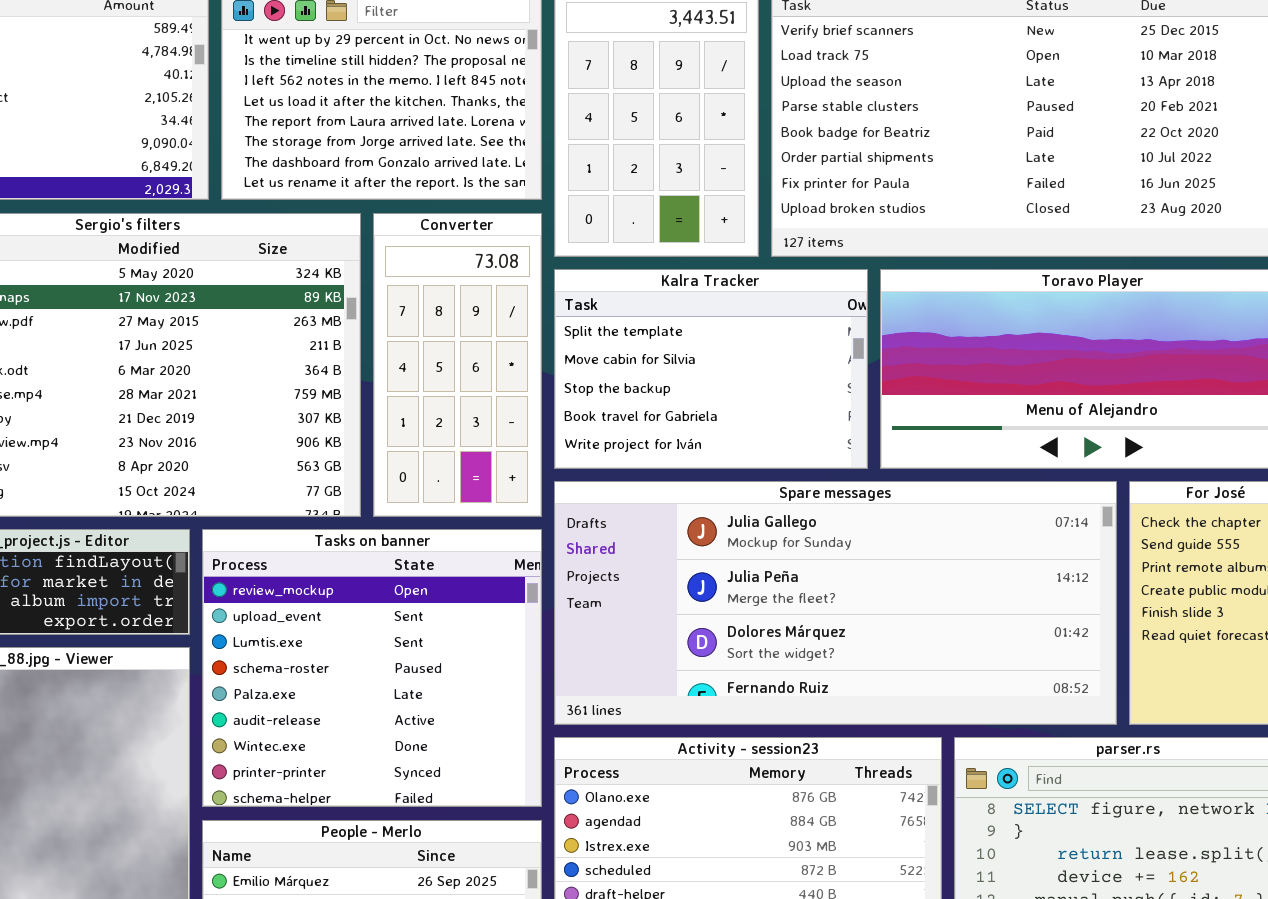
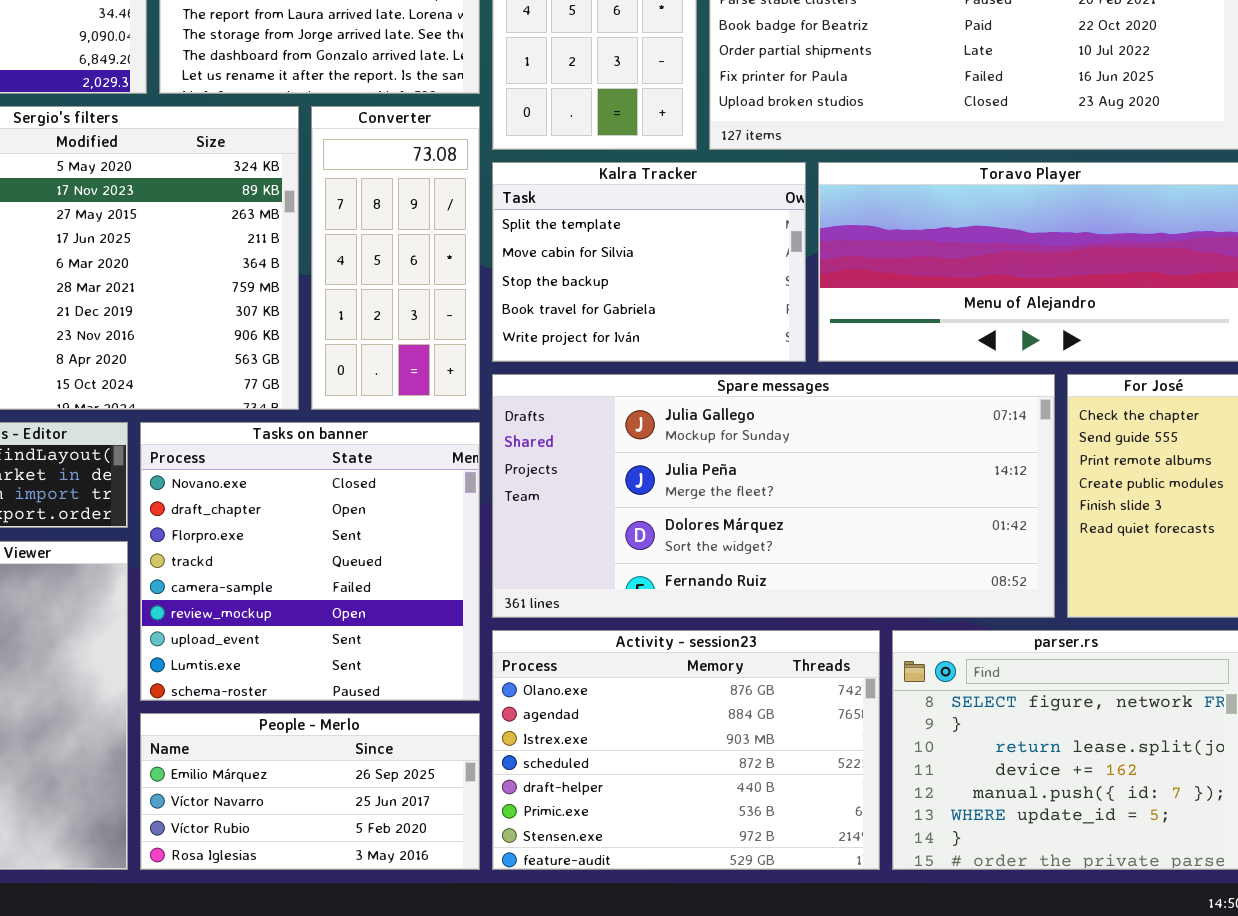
Tasks on banner: [202,529,542,807] -> [140,422,480,701], scrolled up 5 rows

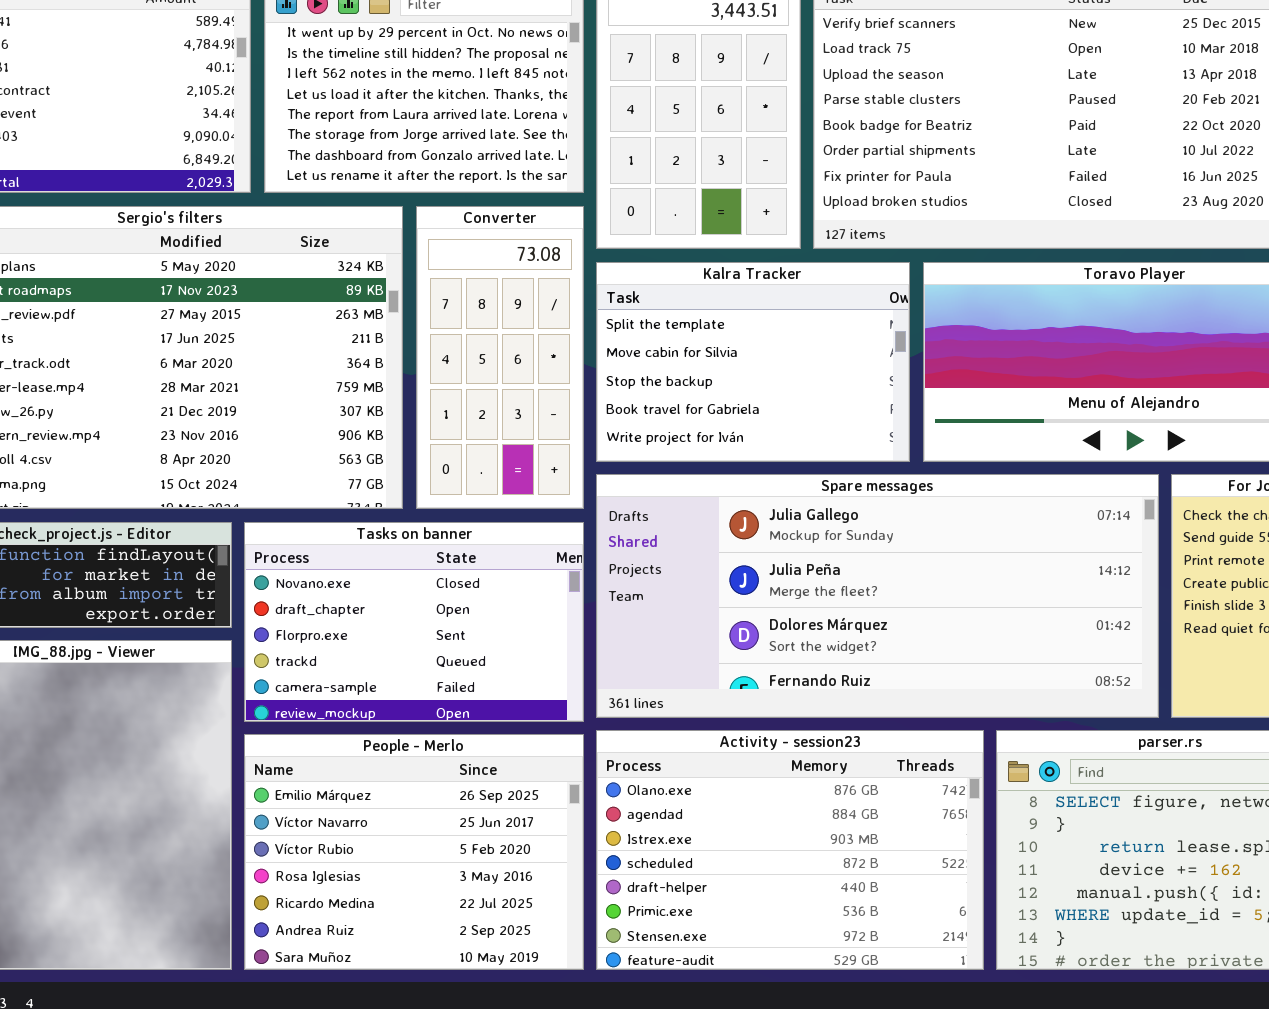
Tasks on banner: [140,422,480,701] -> [244,522,584,722], resized
People - Merlo: [140,713,480,870] -> [244,734,584,970], resized

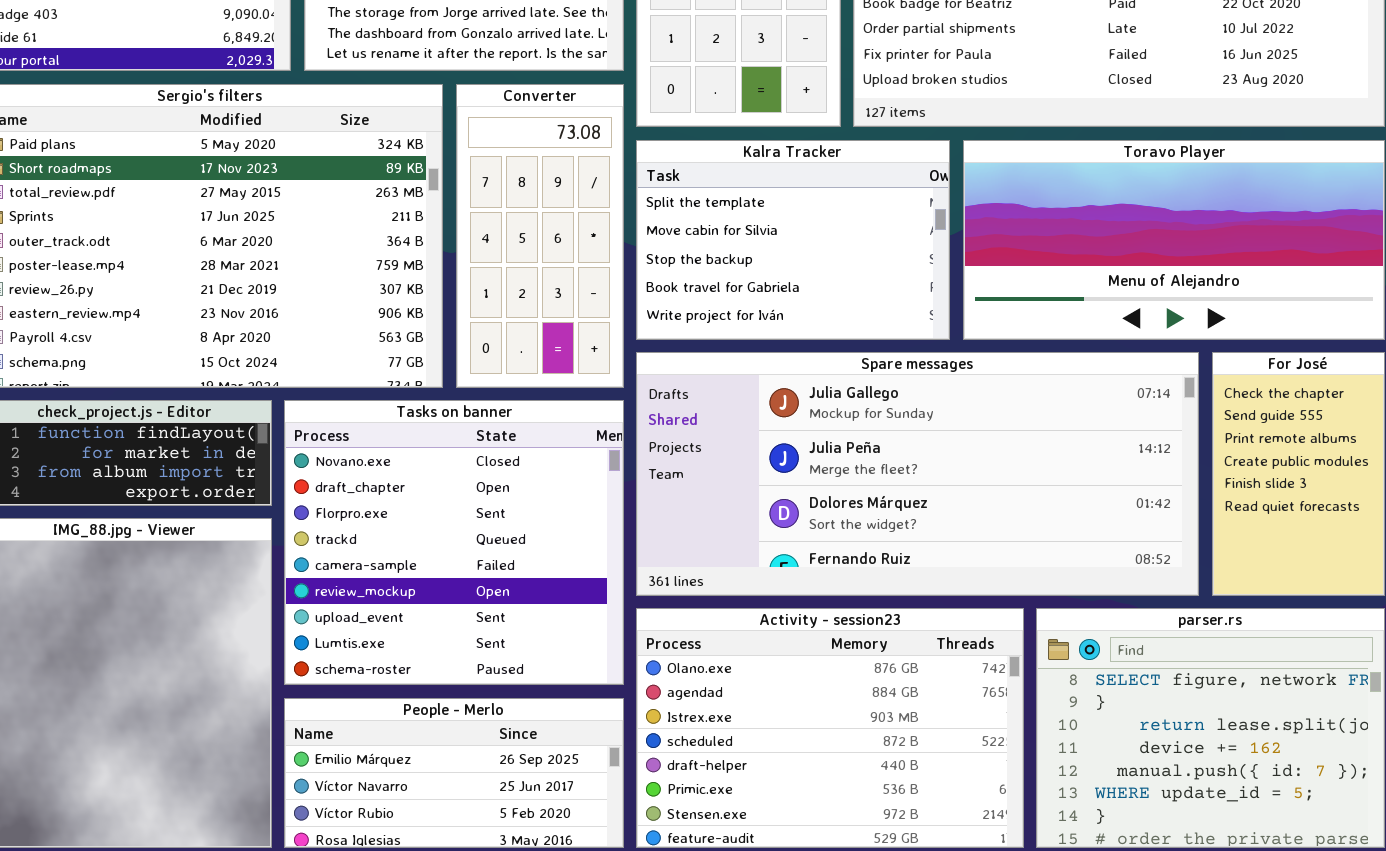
Tasks on banner: [244,522,584,722] -> [284,400,624,685], resized
People - Merlo: [244,734,584,970] -> [284,698,624,848], resized

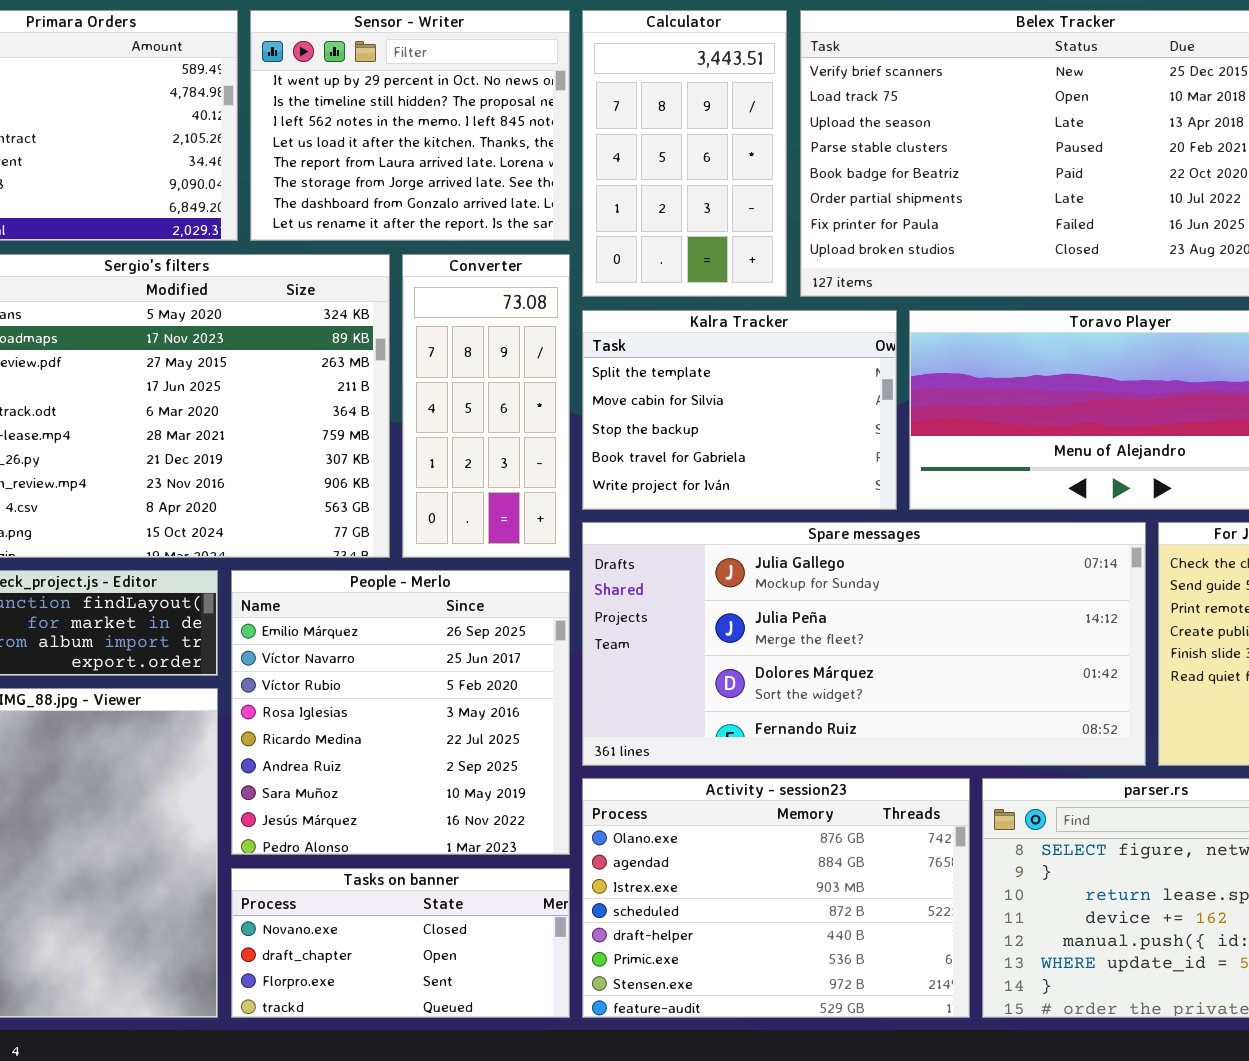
Tasks on banner: [284,400,624,685] -> [231,868,570,1018], moved, resized
People - Merlo: [284,698,624,848] -> [231,570,570,855], moved, resized

